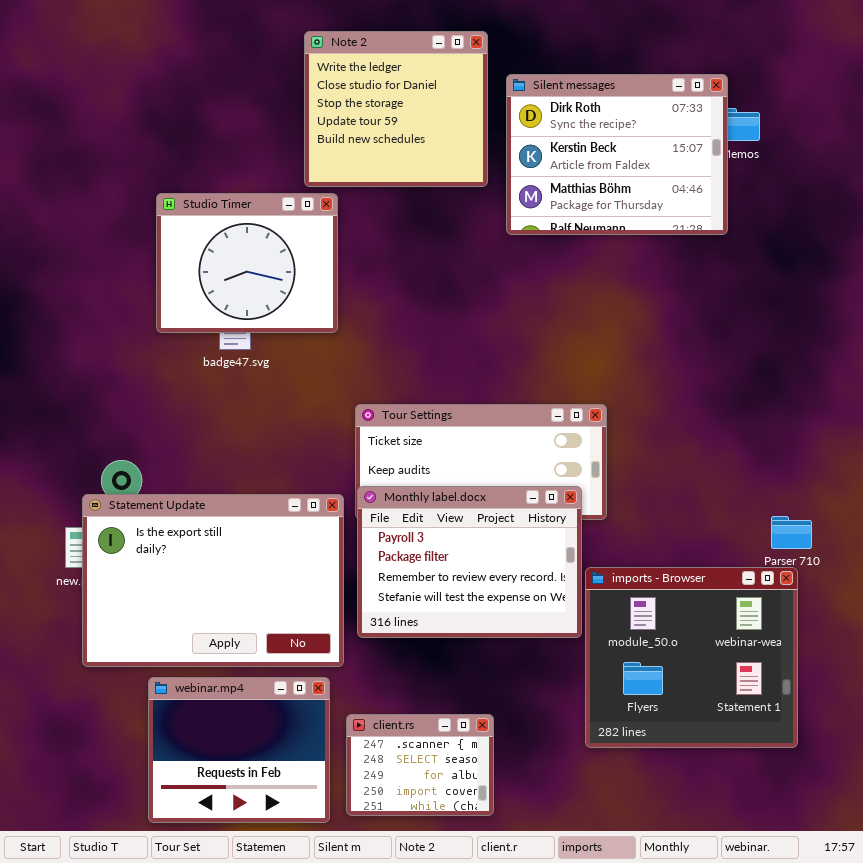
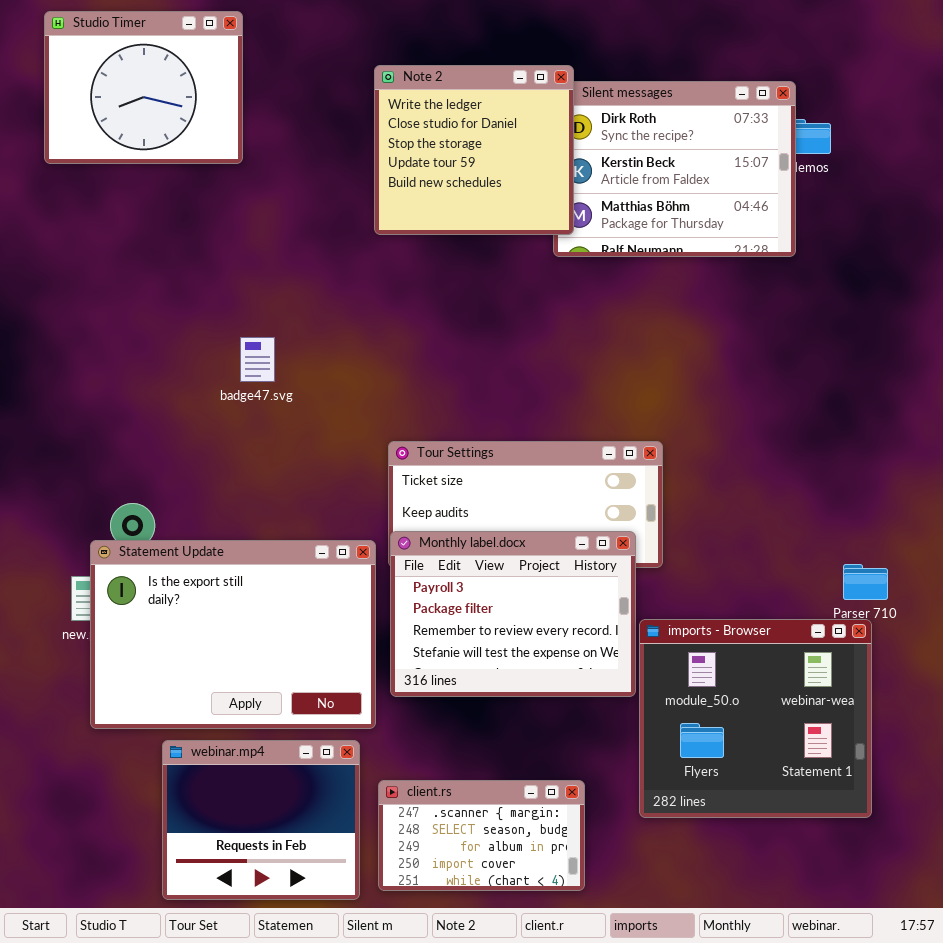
Note 2: [304,31,488,187] -> [374,65,574,235], moved
Studio Timer: [156,193,338,333] -> [44,11,243,164], moved
client.rs: [346,714,494,816] -> [378,780,585,891], resized

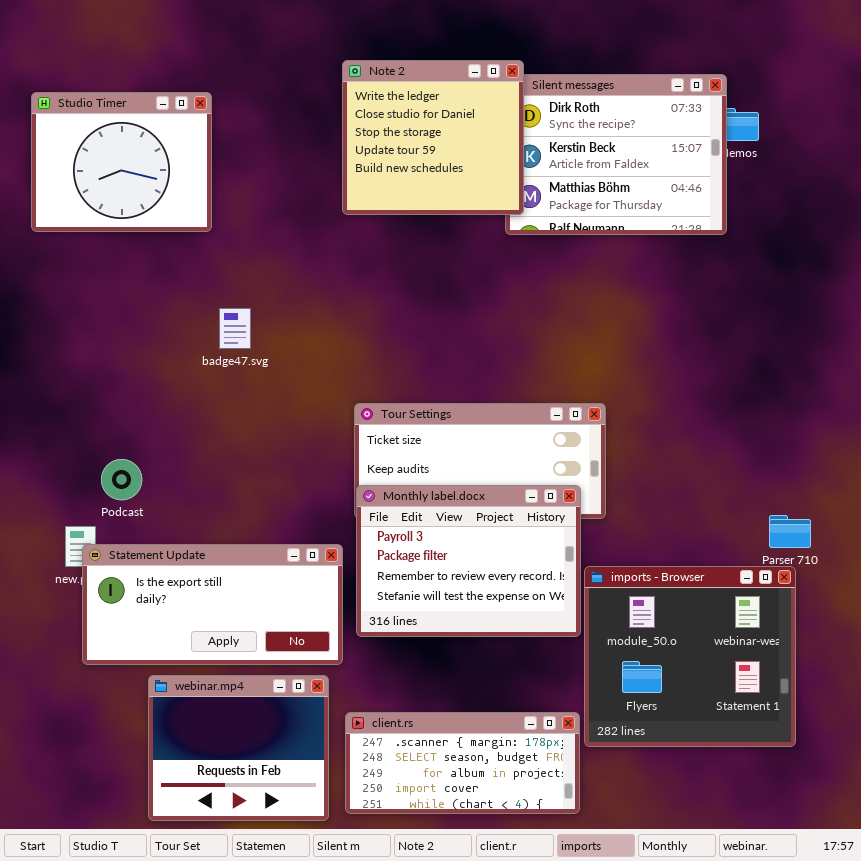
Studio Timer: [44,11,243,164] -> [31,92,212,232], moved
Statement Update: [90,540,376,729] -> [82,544,343,665], resized
client.rs: [378,780,585,891] -> [345,712,580,814], resized

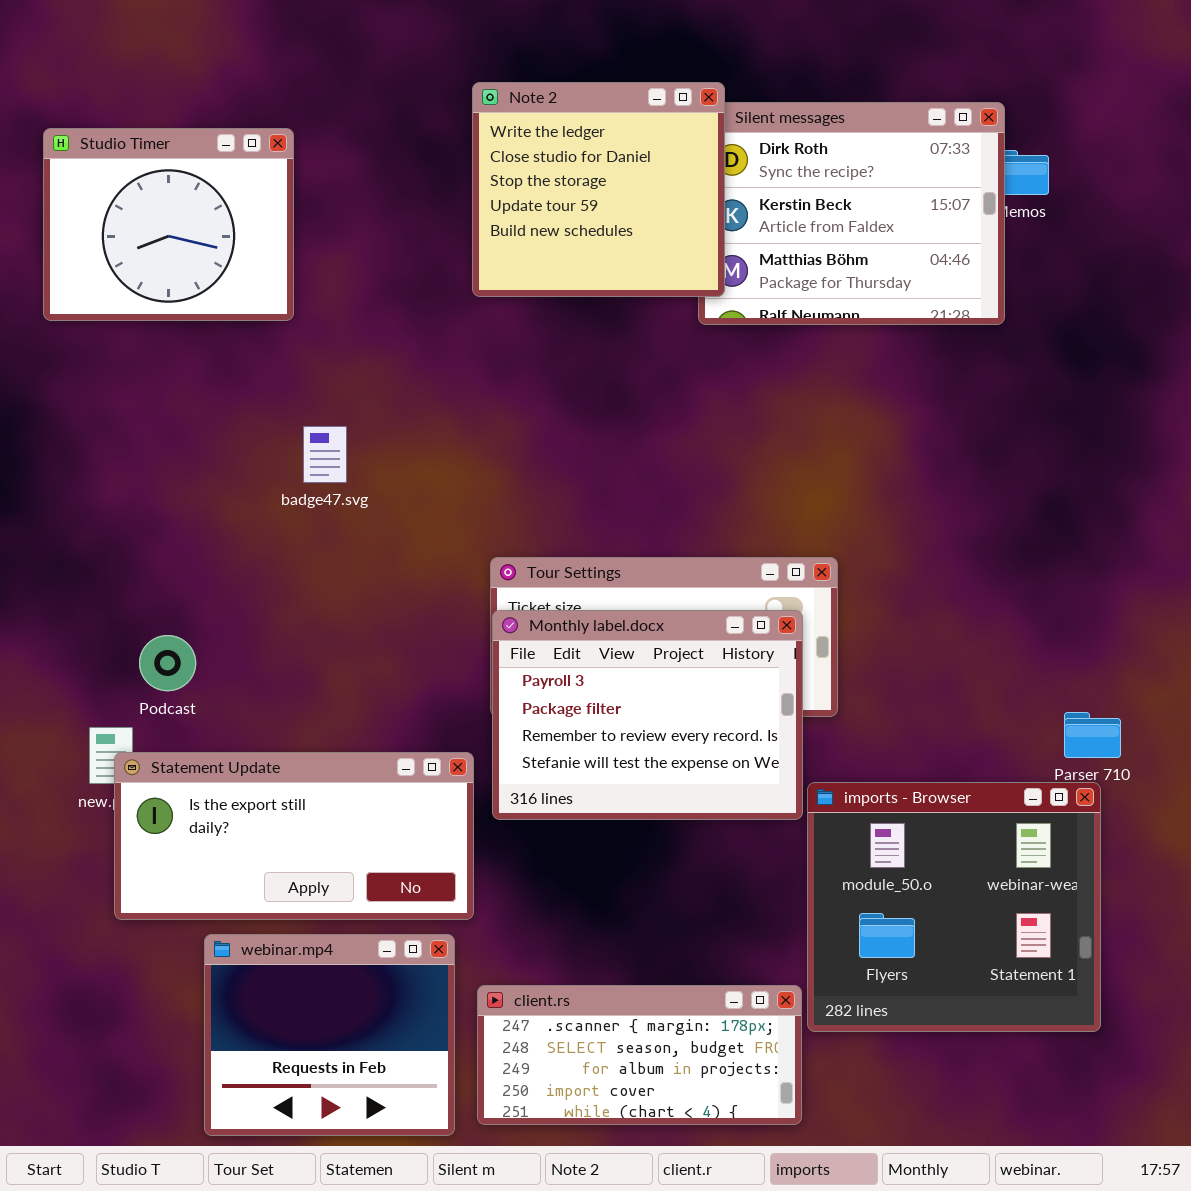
Monthly label.docx: [356,485,581,637] -> [492,610,803,820], moved

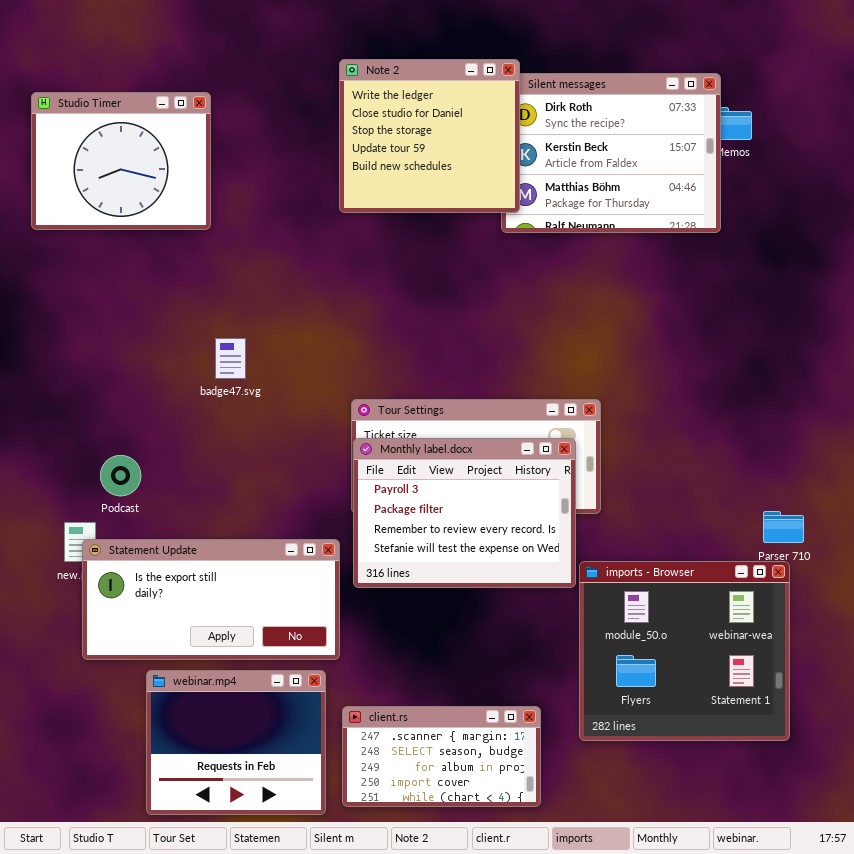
badge47.svg: [303,426,347,483] -> [215,338,246,379], moved
client.rs: [477,985,802,1125] -> [342,706,541,807], resized

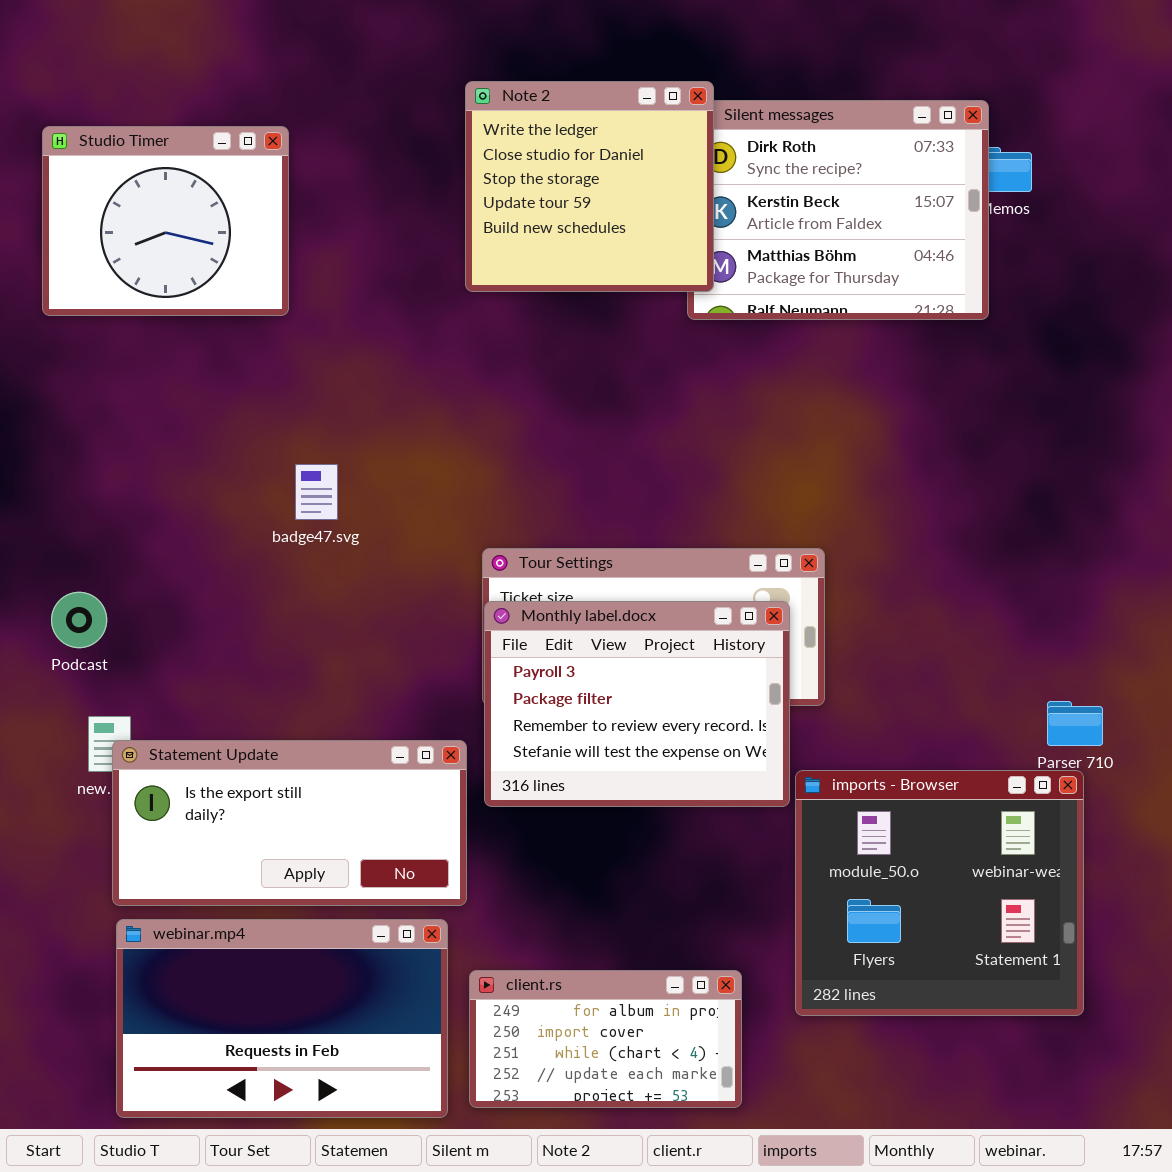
Podcast: [100,455,141,496] -> [51,592,107,648], moved
webinar.mp4: [146,670,326,815] -> [116,919,448,1118], resized
client.rs: [342,706,541,807] -> [469,970,742,1108], scrolled down 2 rows

